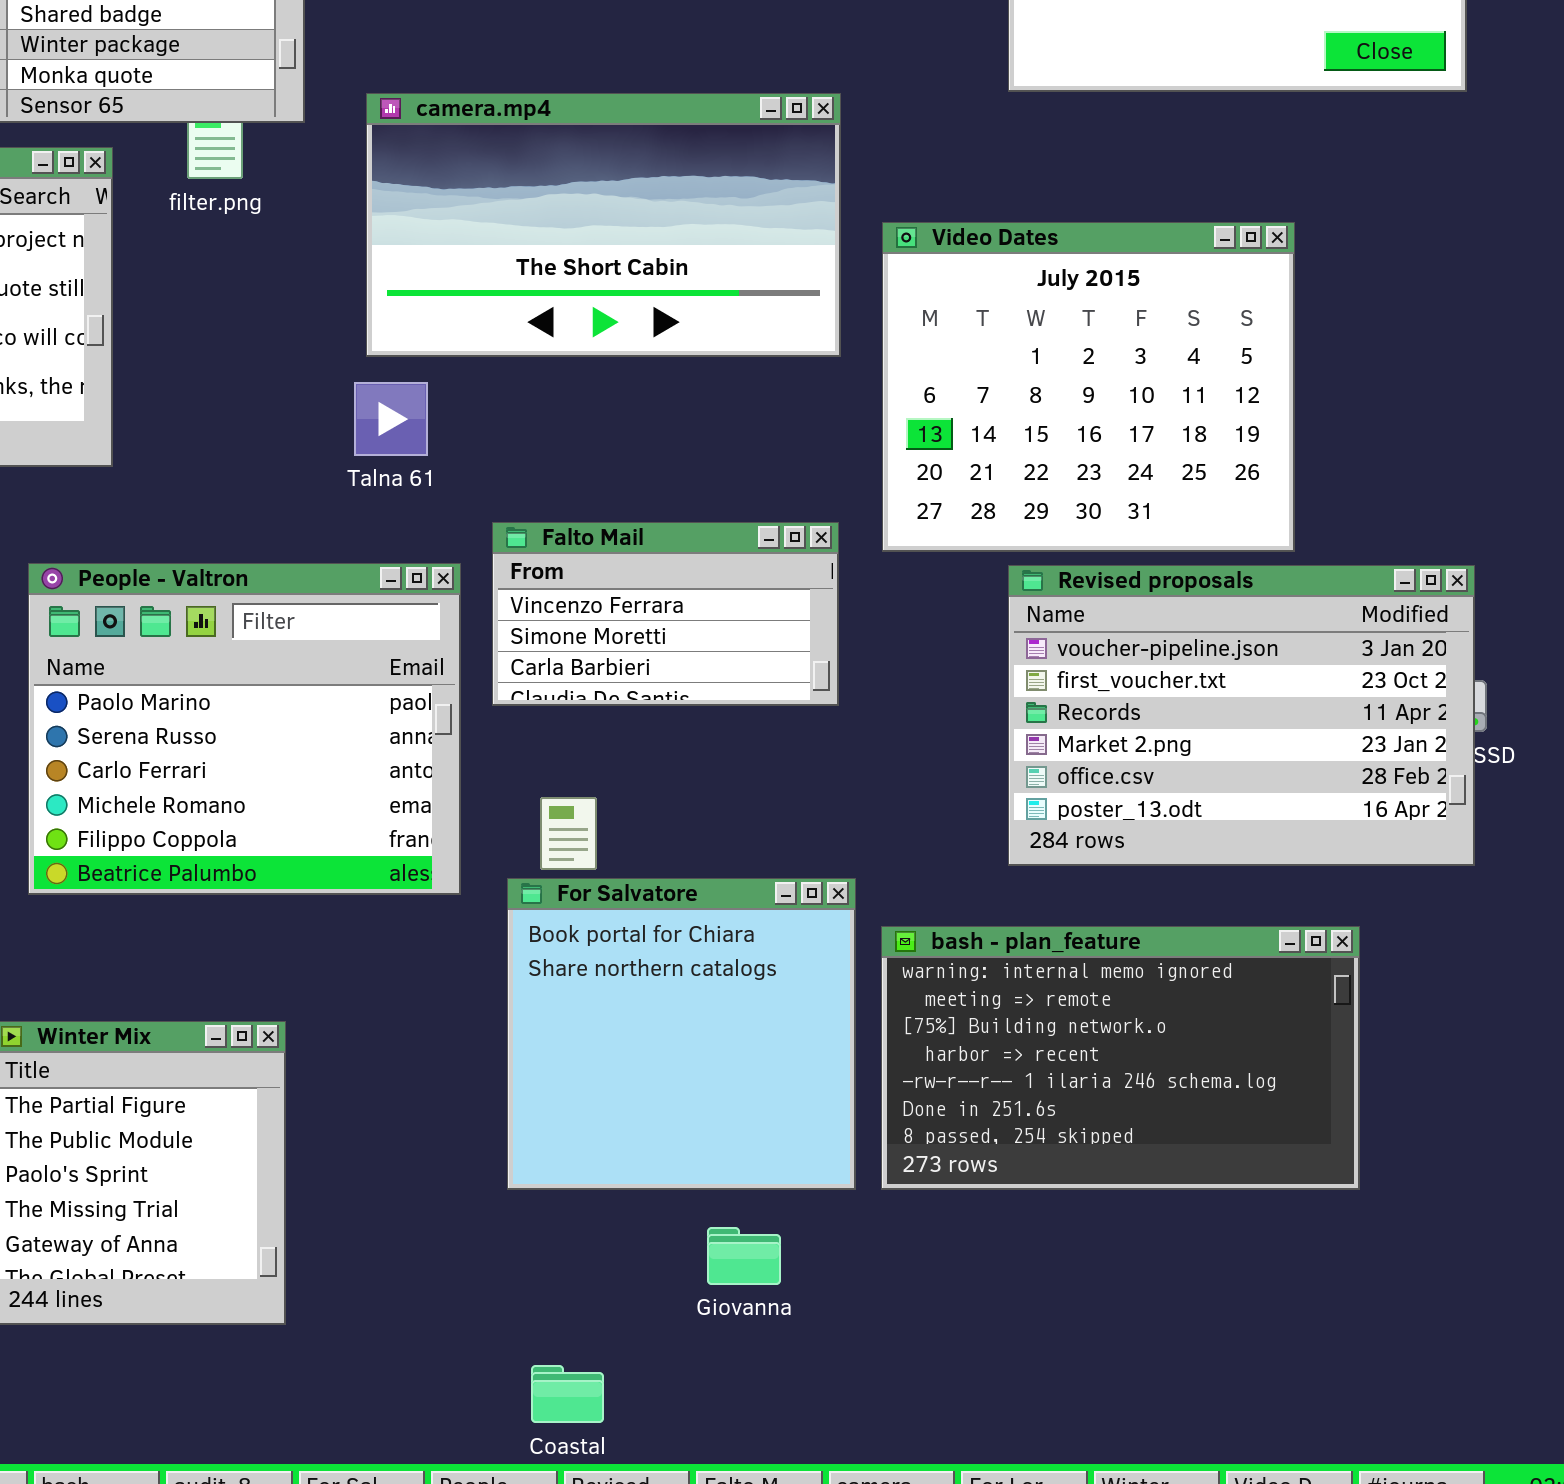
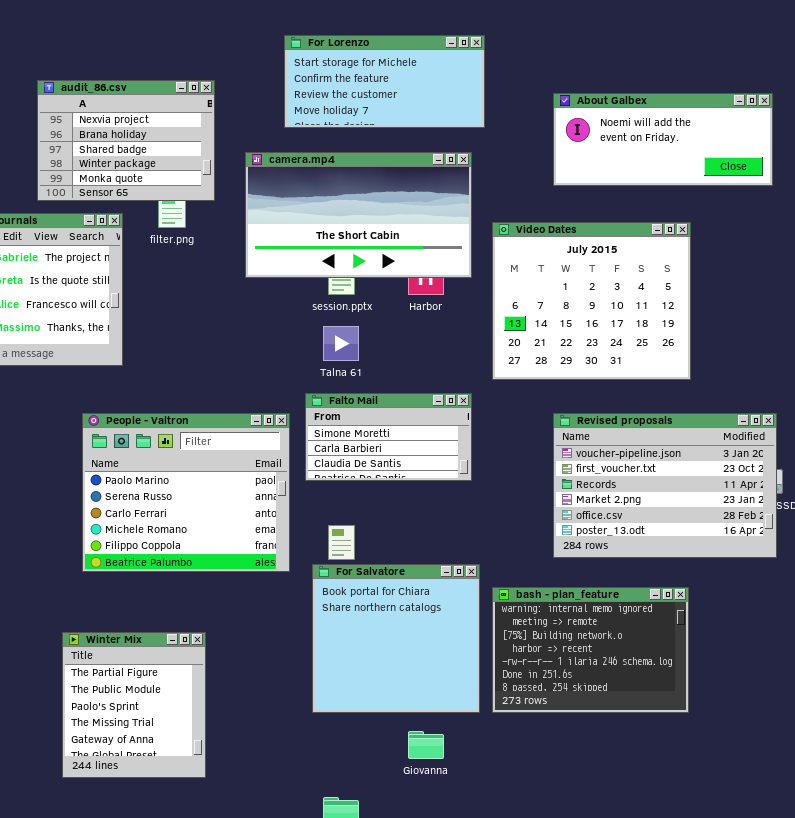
camera.mp4: [366,93,841,357] -> [245,152,472,278], moved
Video Dates: [882,222,1295,552] -> [492,222,691,380], moved
Talna 61: [354,382,428,456] -> [323,326,359,361], moved
Falto Mail: [492,522,839,706] -> [305,393,472,481], scrolled down 1 row
bash - plan_feature: [881,926,1360,1190] -> [492,587,689,713], resized

